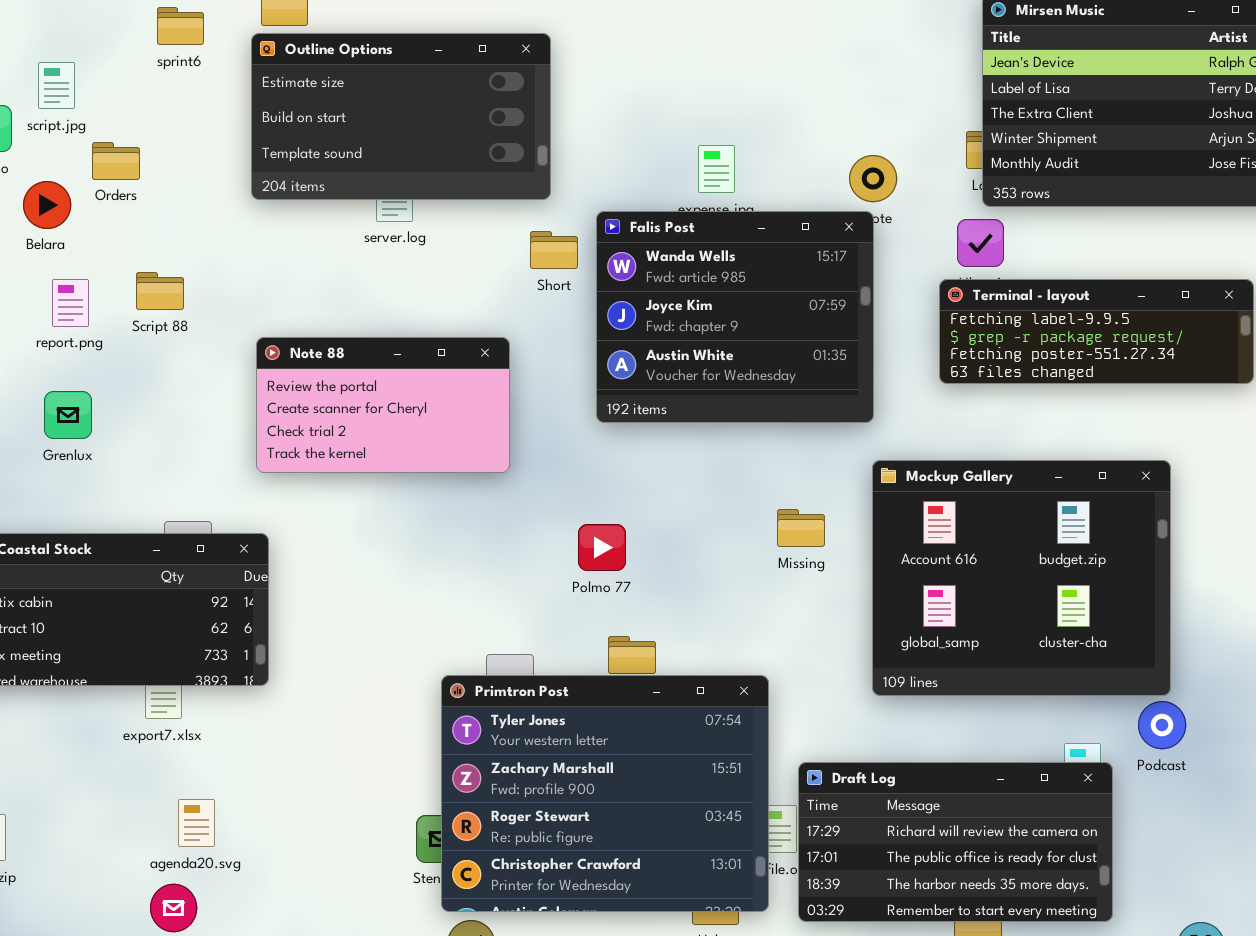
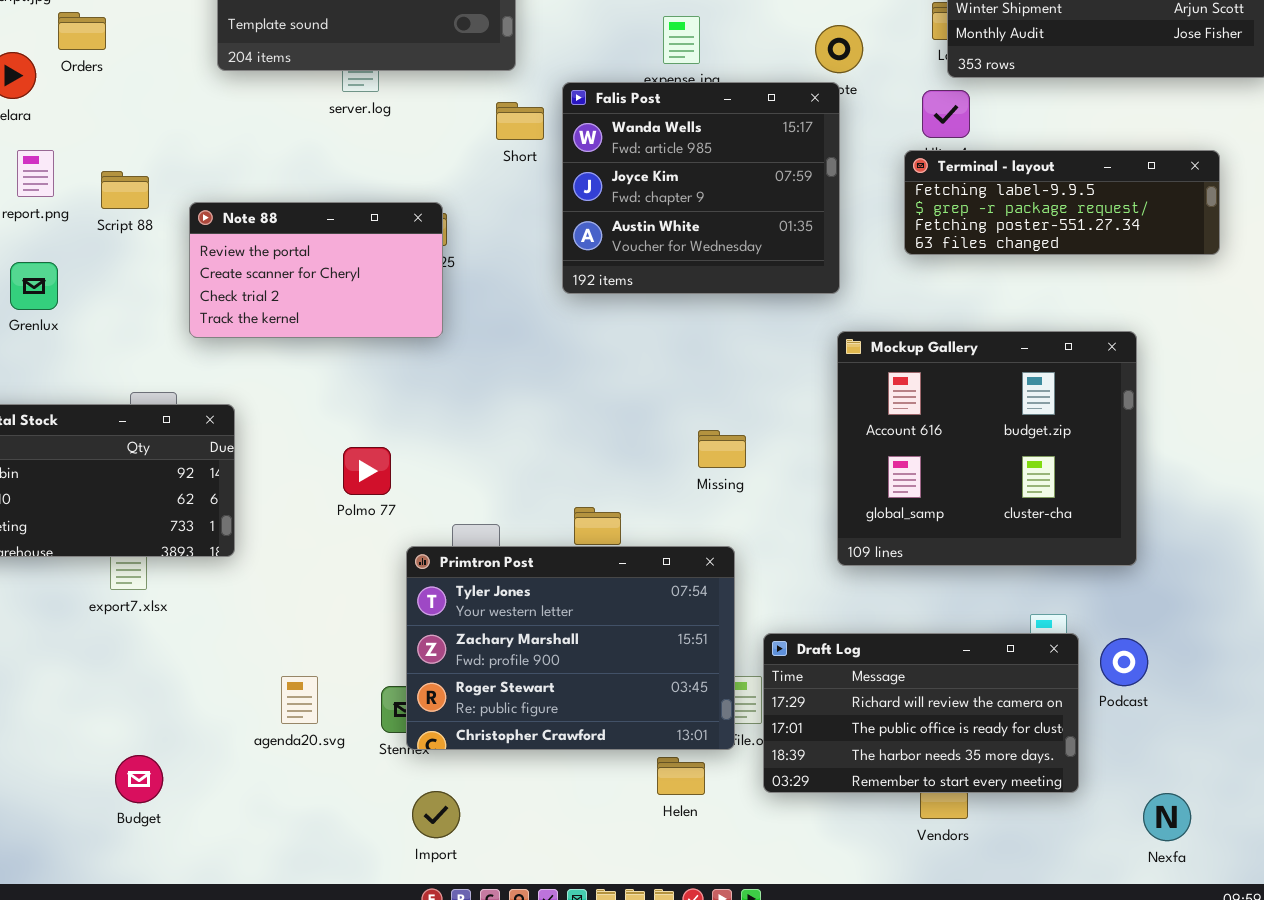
Script 88: [136,272,184,310] -> [101,171,149,209], moved
Note 88: [256,337,510,473] -> [189,202,443,338], moved
Missing: [777,509,825,547] -> [698,430,746,468], moved
Polmo 77: [578,524,626,571] -> [343,447,391,495], moved
Primtron Post: [441,675,769,912] -> [406,546,735,750], resized
Podcast: [1138,701,1186,749] -> [1100,638,1148,686], moved
agenda20.svg: [178,799,215,847] -> [281,676,318,724], moved

